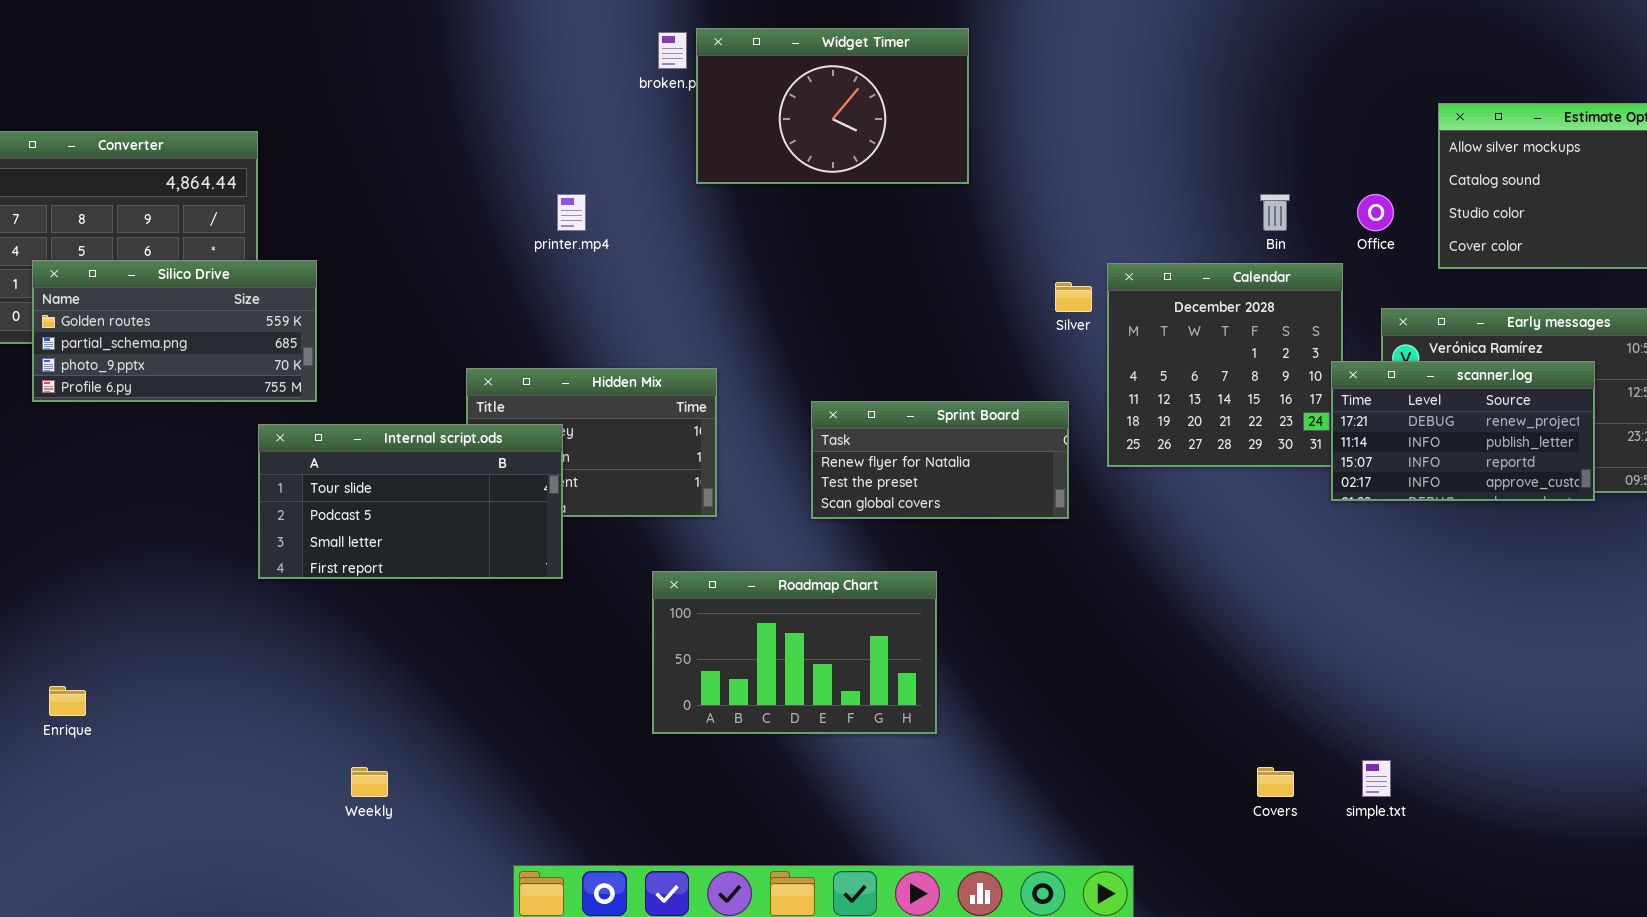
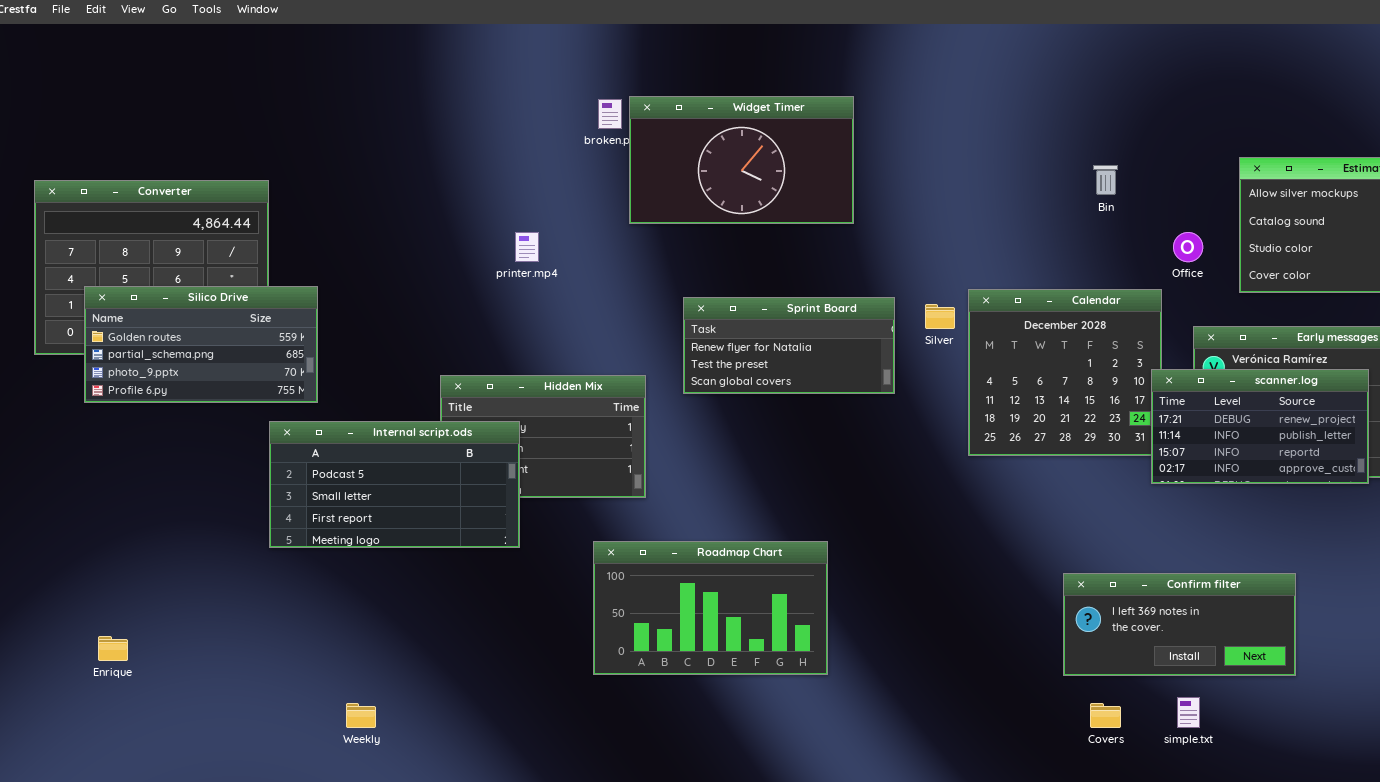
Bin: [1260,194,1290,231] -> [1093,165,1118,195], moved
Sprint Board: [811,401,1069,519] -> [683,297,895,394], moved
Internal script.ods: [258,424,563,579] -> [269,421,520,548], scrolled down 1 row
Confirm filter: none -> [1063,573,1296,676], opened

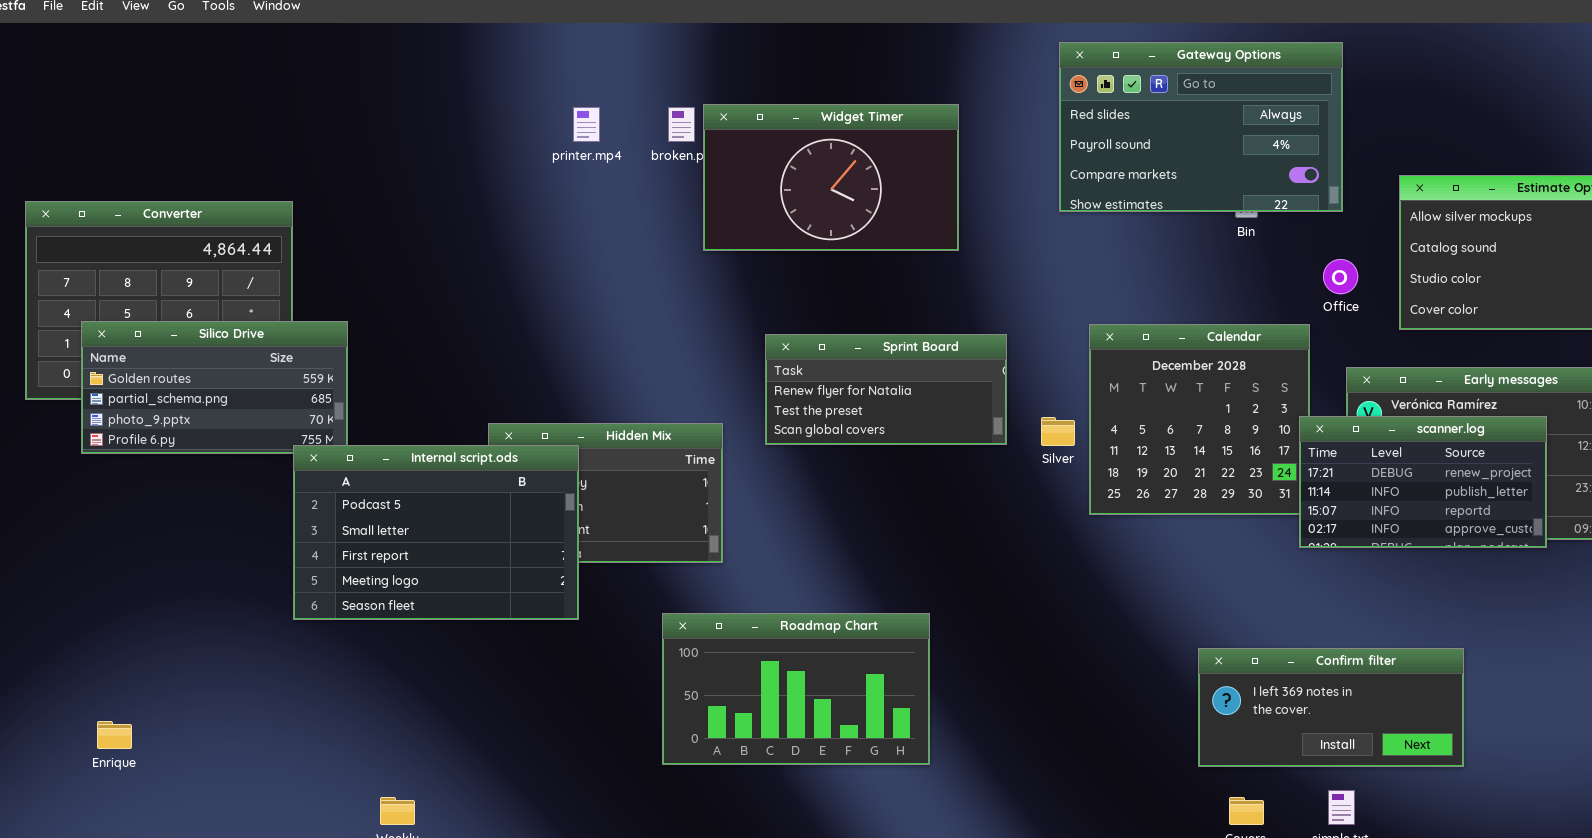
Gateway Options: none -> [1059,42,1343,212], opened
printer.mp4: [515,232,539,262] -> [573,107,600,142], moved
Silver: [925,304,955,329] -> [1041,417,1075,446], moved
Internal script.ods: [269,421,520,548] -> [293,445,579,620], resized

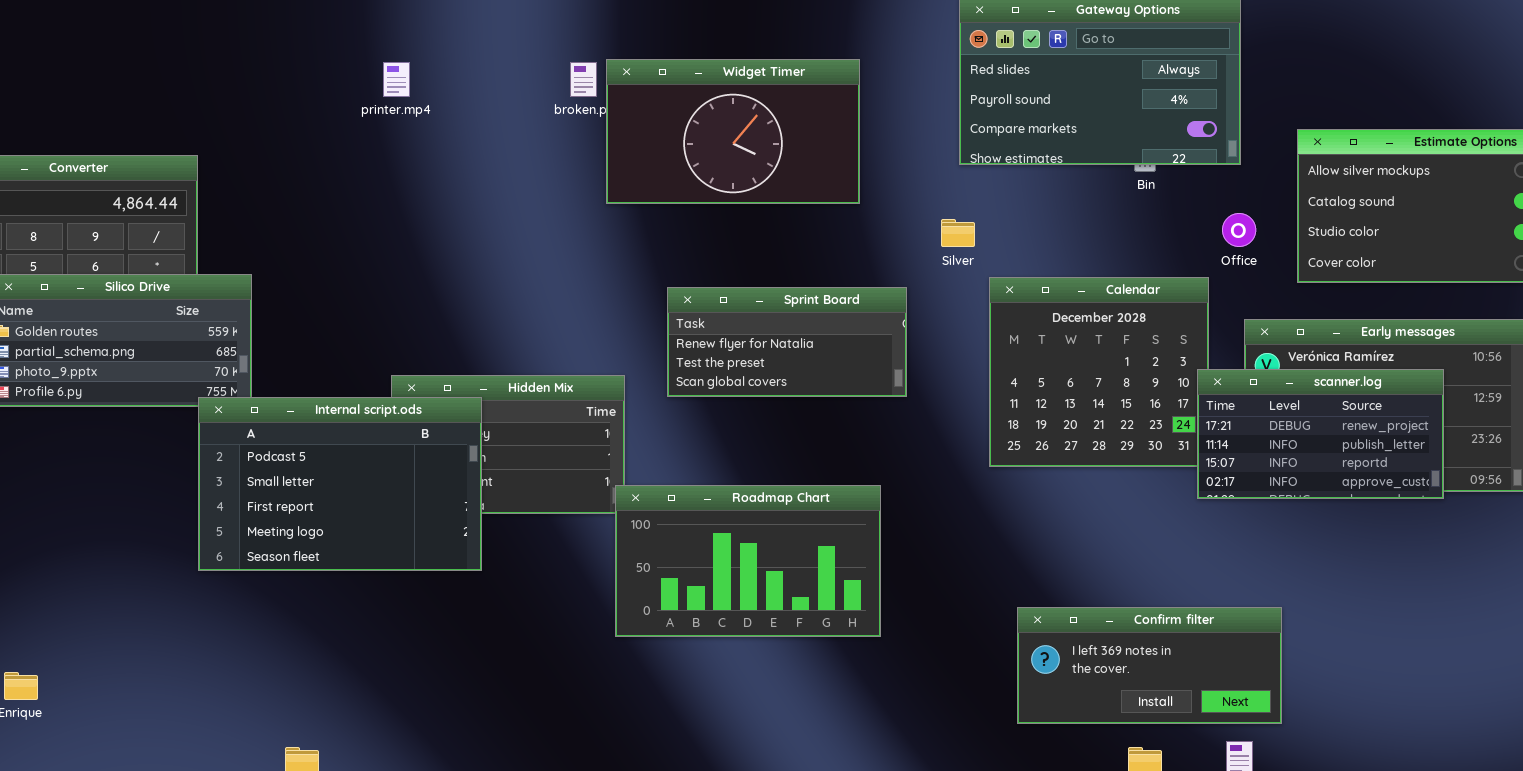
printer.mp4: [573,107,600,142] -> [383,62,410,97], moved
Silver: [1041,417,1075,446] -> [941,219,975,247], moved
Roadmap Chart: [662,613,930,765] -> [615,485,881,637], moved
Confirm filter: [1198,648,1464,767] -> [1017,607,1282,724], moved

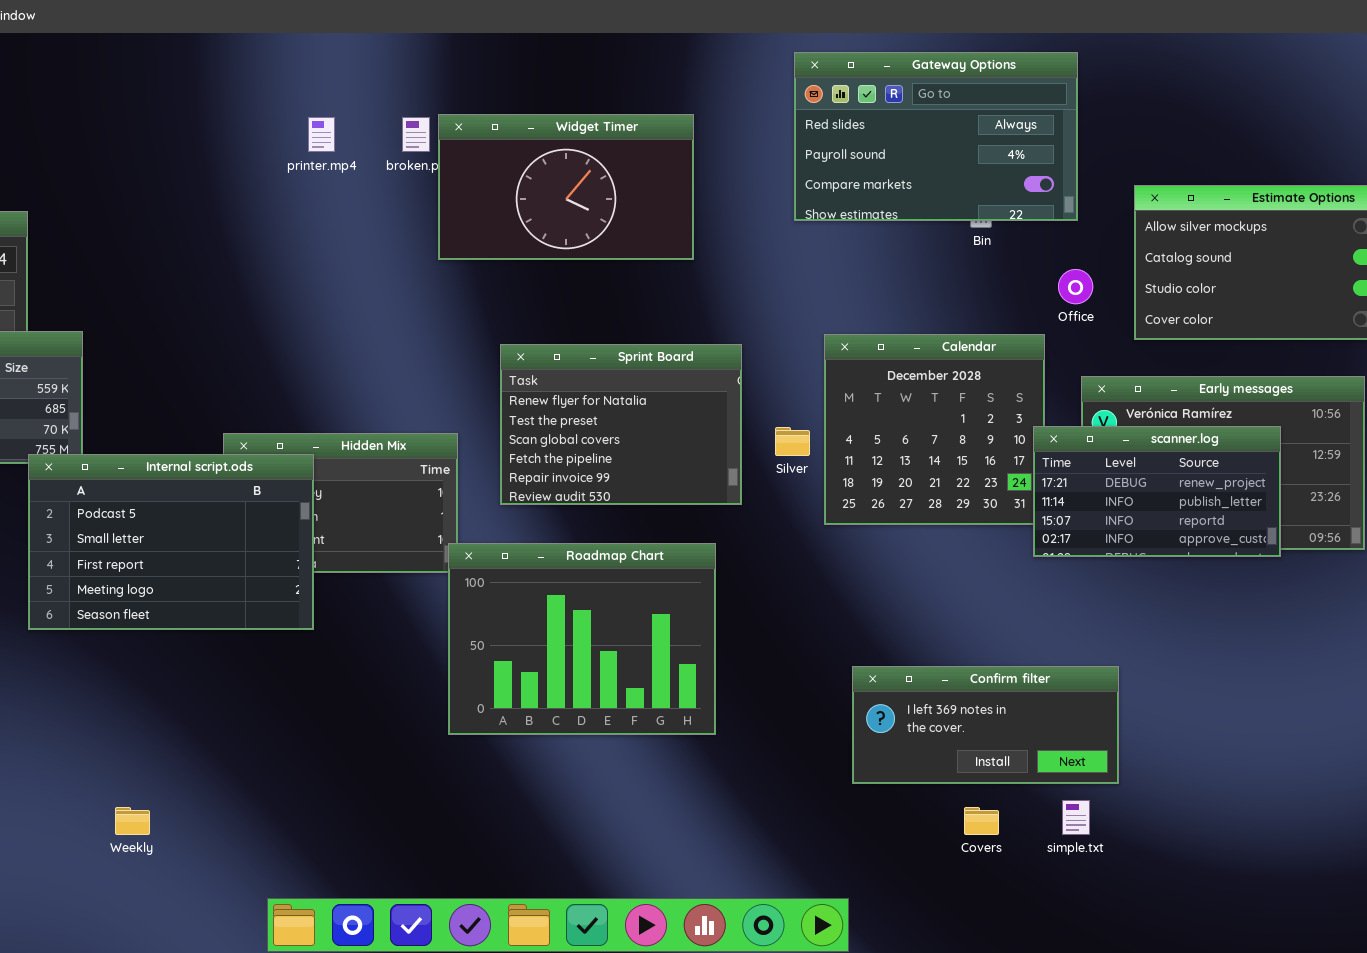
printer.mp4: [383,62,410,97] -> [308,117,335,152], moved
Silver: [941,219,975,247] -> [775,427,810,456], moved
Sprint Board: [667,287,907,397] -> [500,344,742,505], resized
Roadmap Chart: [615,485,881,637] -> [448,543,716,735], resized

